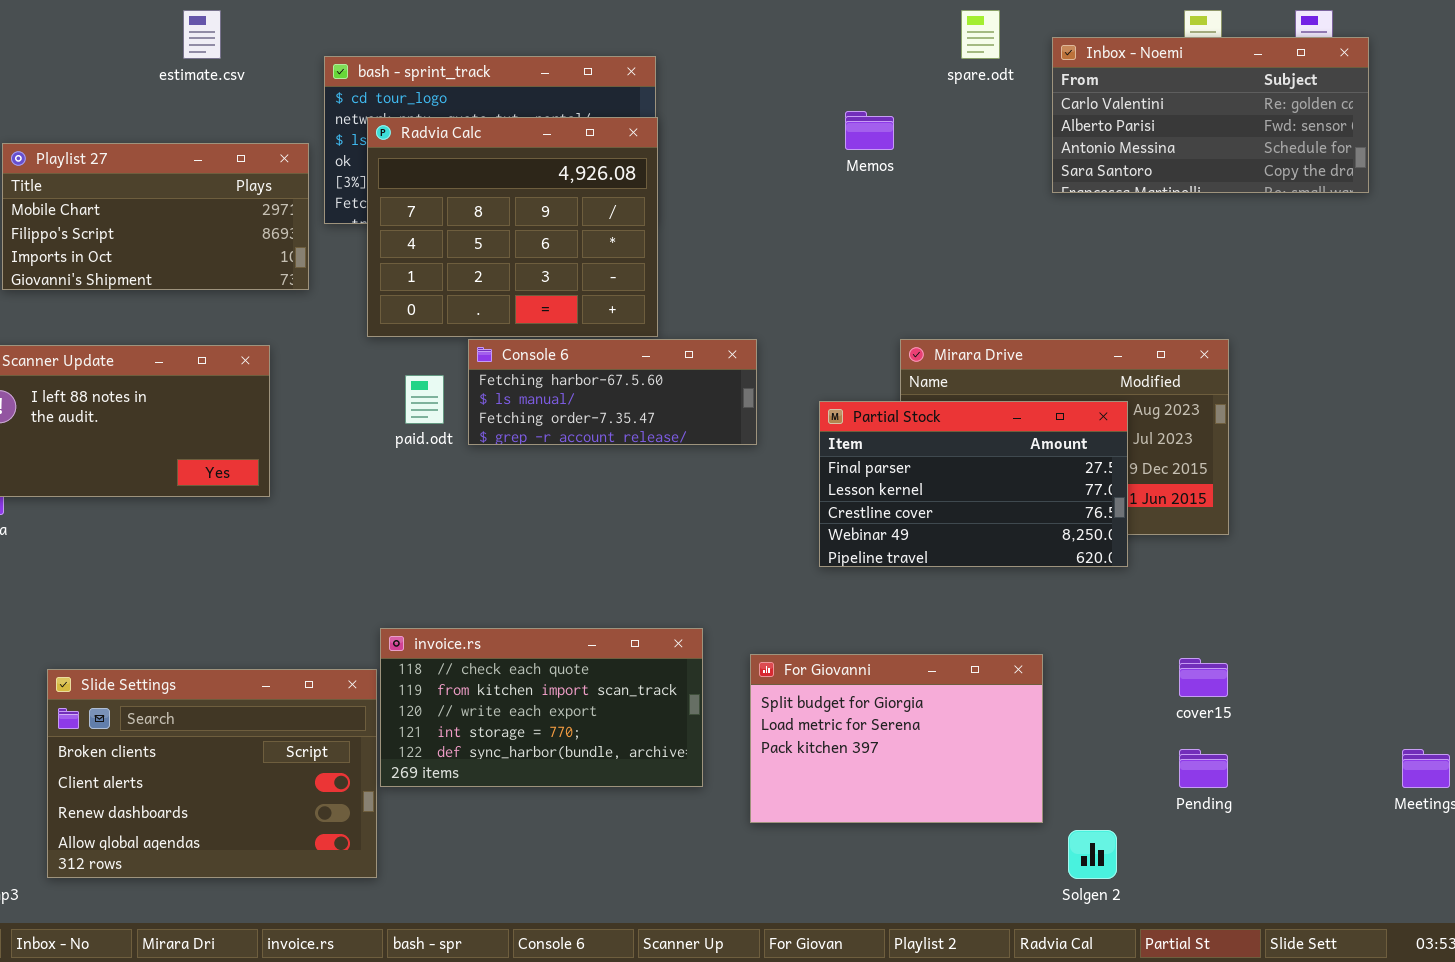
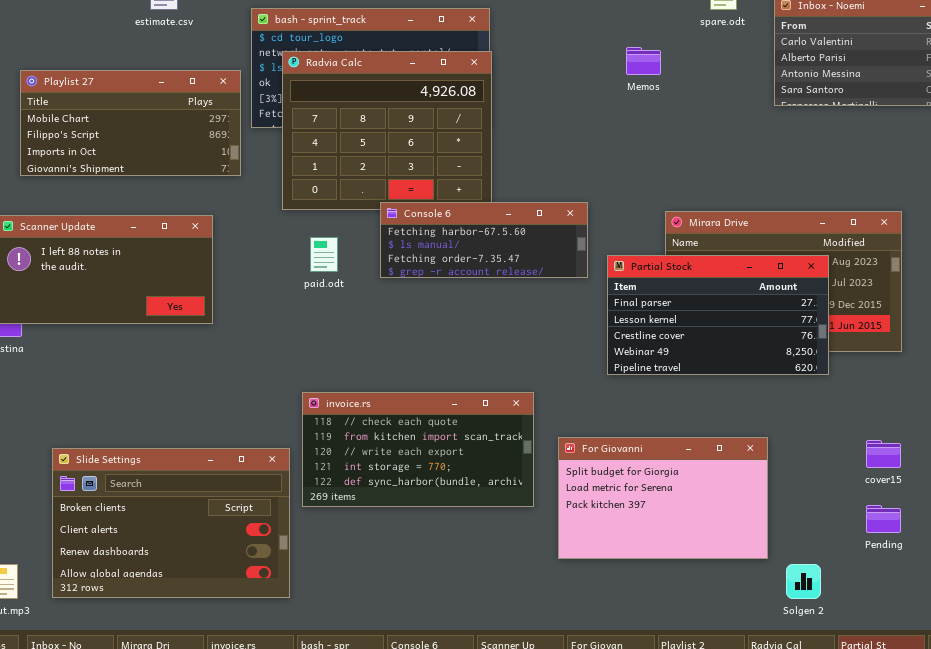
Console 6: [468,339,757,445] -> [380,202,588,278], moved
invoice.rs: [380,628,703,787] -> [302,392,534,507], moved

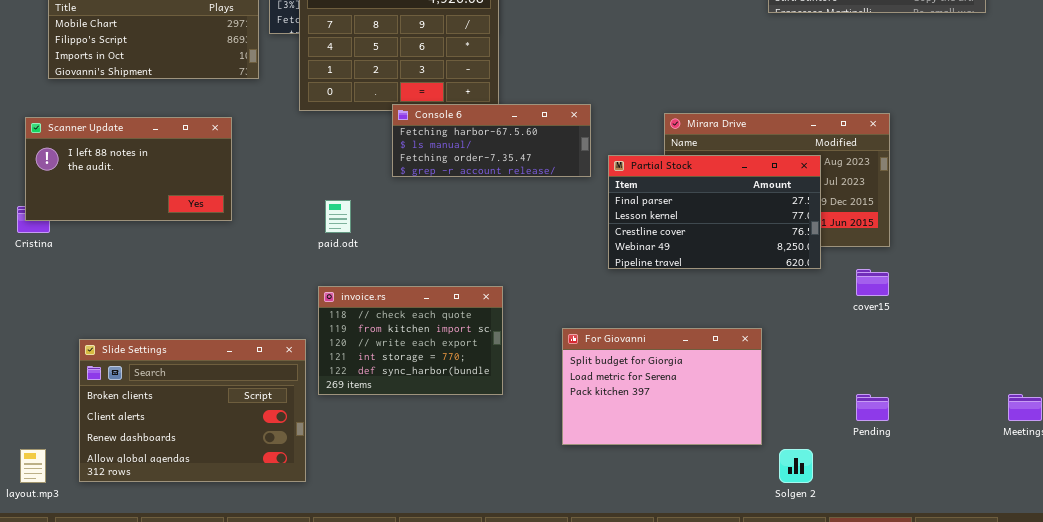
paid.odt: [310,237,338,272] -> [325,200,351,233], moved
invoice.rs: [302,392,534,507] -> [318,286,503,395], resized
cover15: [866,440,901,468] -> [856,269,889,296], moved

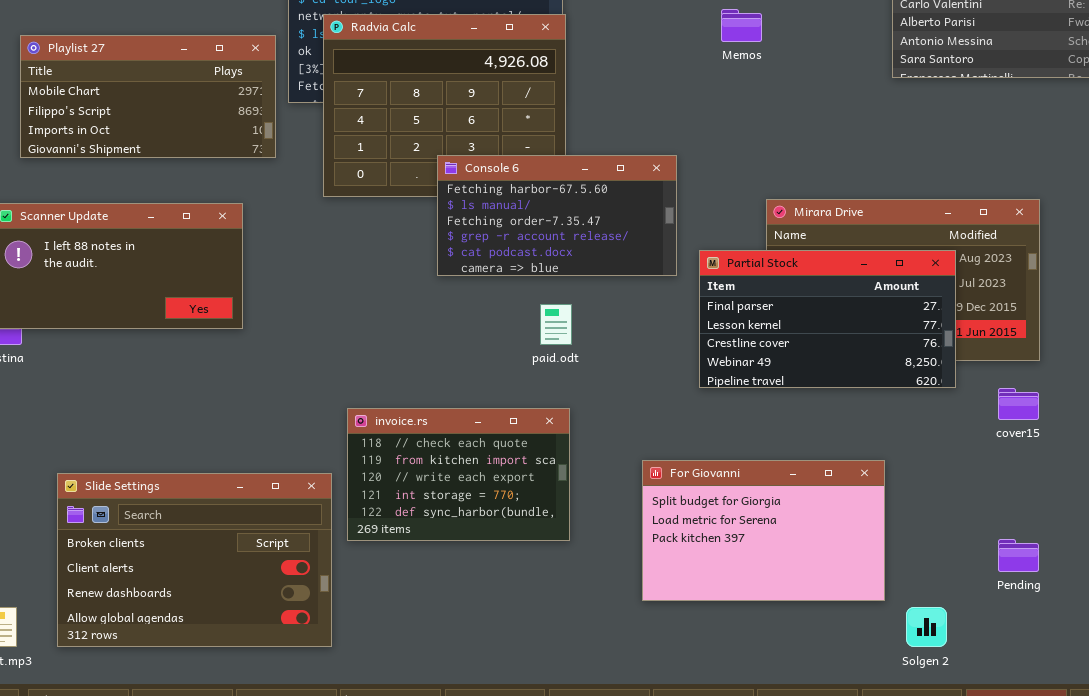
Console 6: [392,104,591,177] -> [437,155,677,276], resized
paid.odt: [325,200,351,233] -> [540,304,572,345], moved

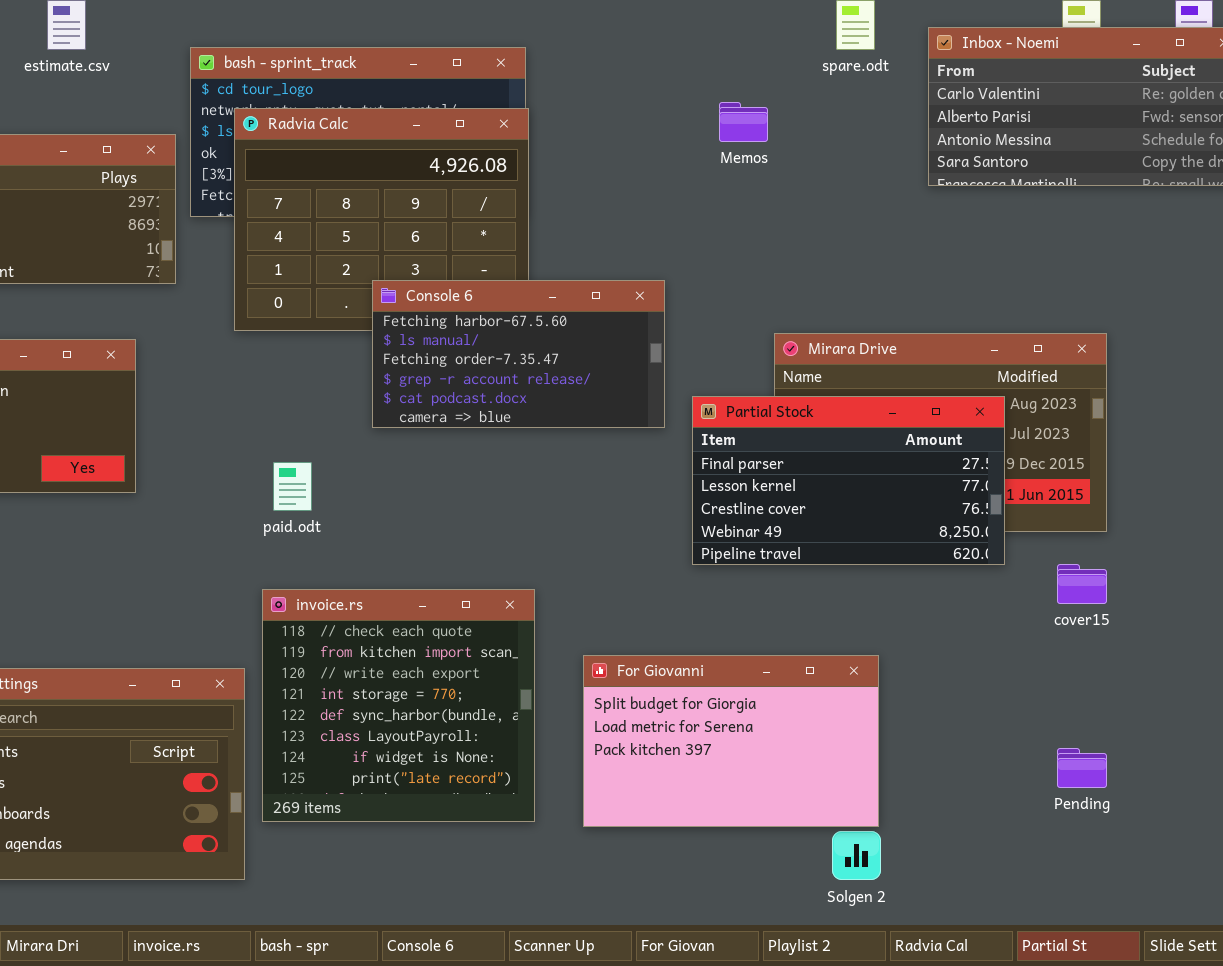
paid.odt: [540,304,572,345] -> [273,462,312,511], moved
invoice.rs: [347,408,570,541] -> [262,589,535,822], resized
For Giovanni: [642,460,885,601] -> [583,655,879,827], moved
Solgen 2: [906,607,947,647] -> [832,831,881,880], moved

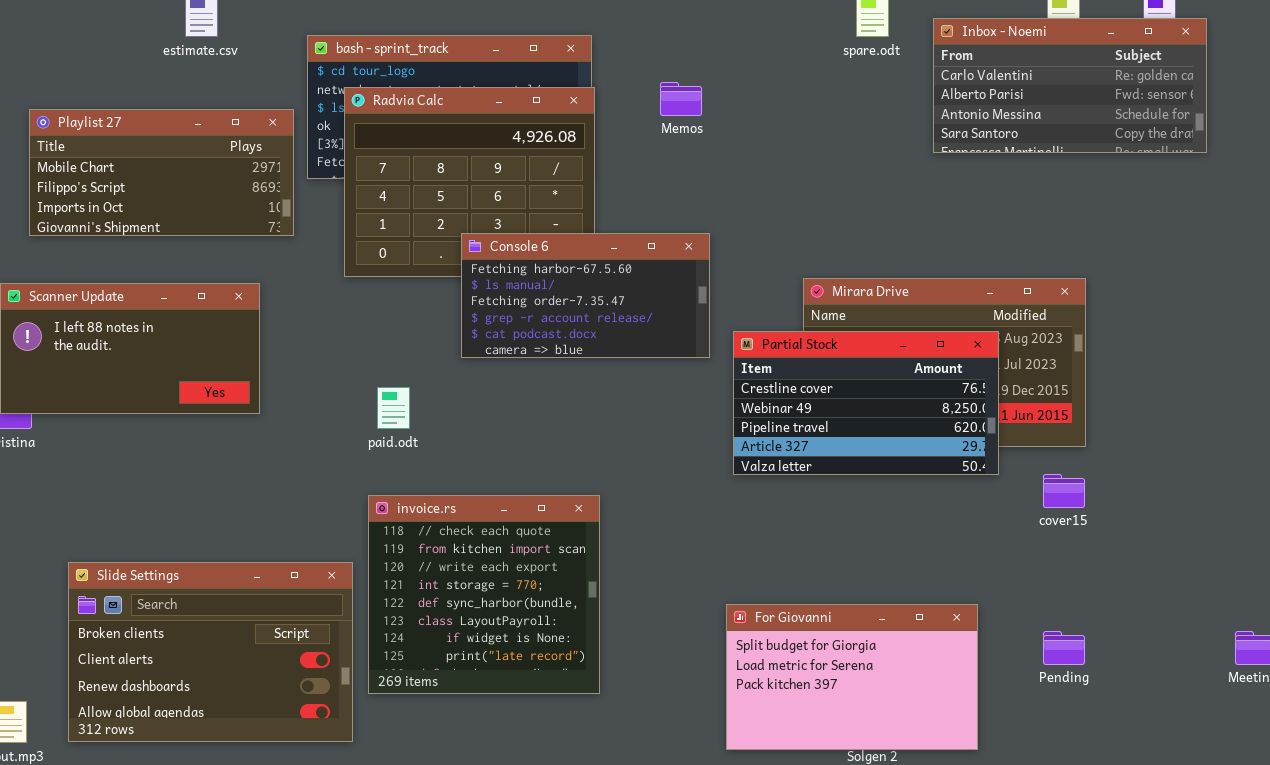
Memos: [719,102,768,142] -> [660,82,702,116], moved
Partial Stock: [692,396,1005,565] -> [733,331,999,475], scrolled down 2 rows
For Giovanni: [583,655,879,827] -> [726,604,978,750], moved

